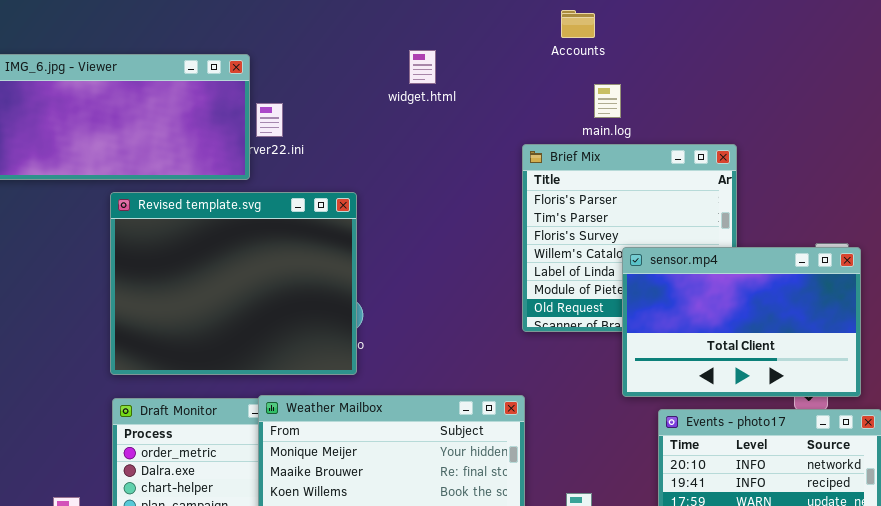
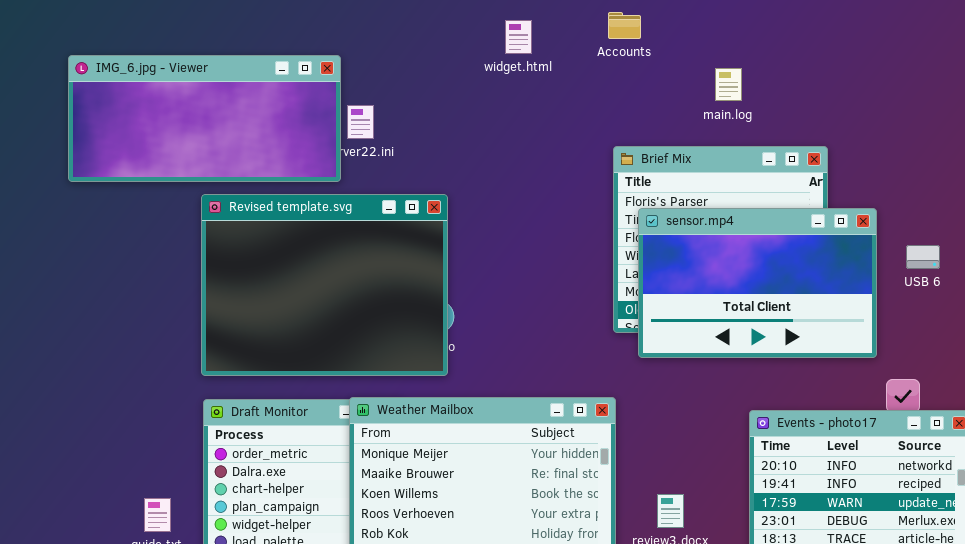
Accounts: [561,10,595,38] -> [608,12,641,39], moved
widget.html: [409,50,436,84] -> [505,20,532,54], moved
main.log: [594,84,621,118] -> [715,68,742,101], moved
sensor.mp4: [622,247,861,397] -> [638,208,877,358], moved

